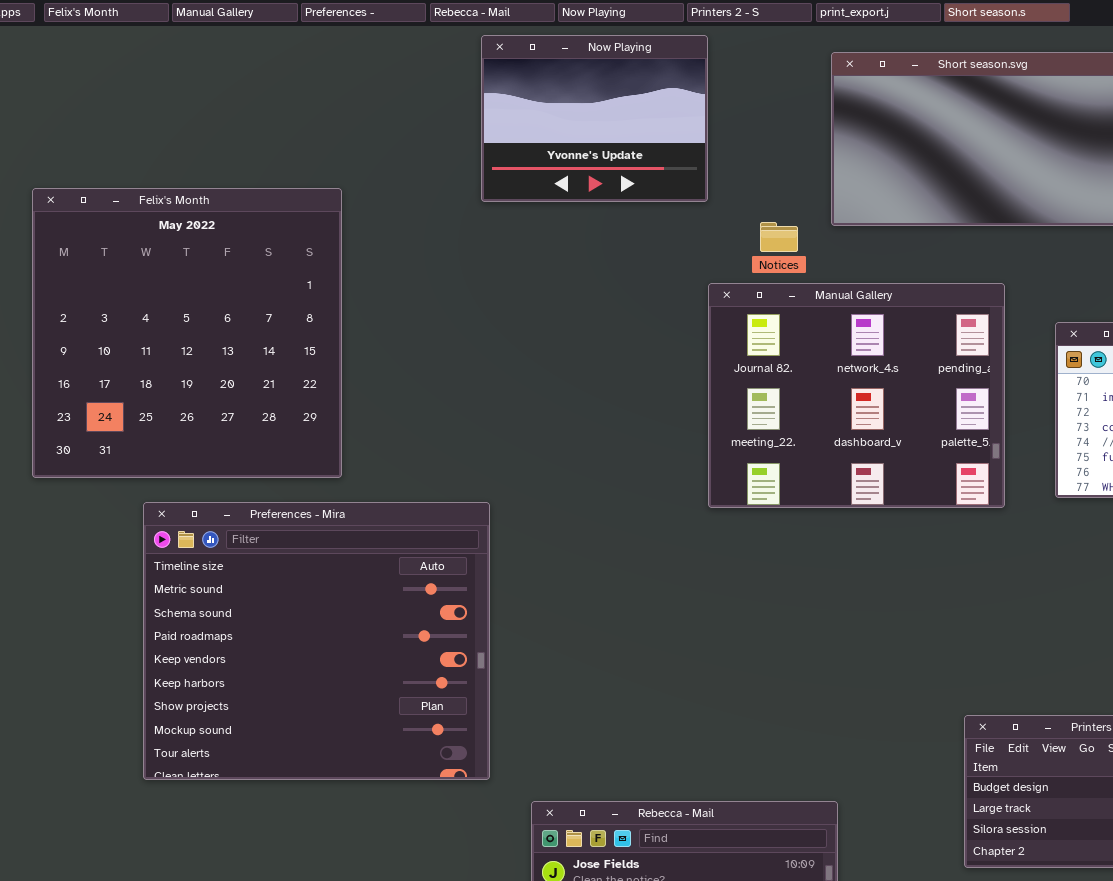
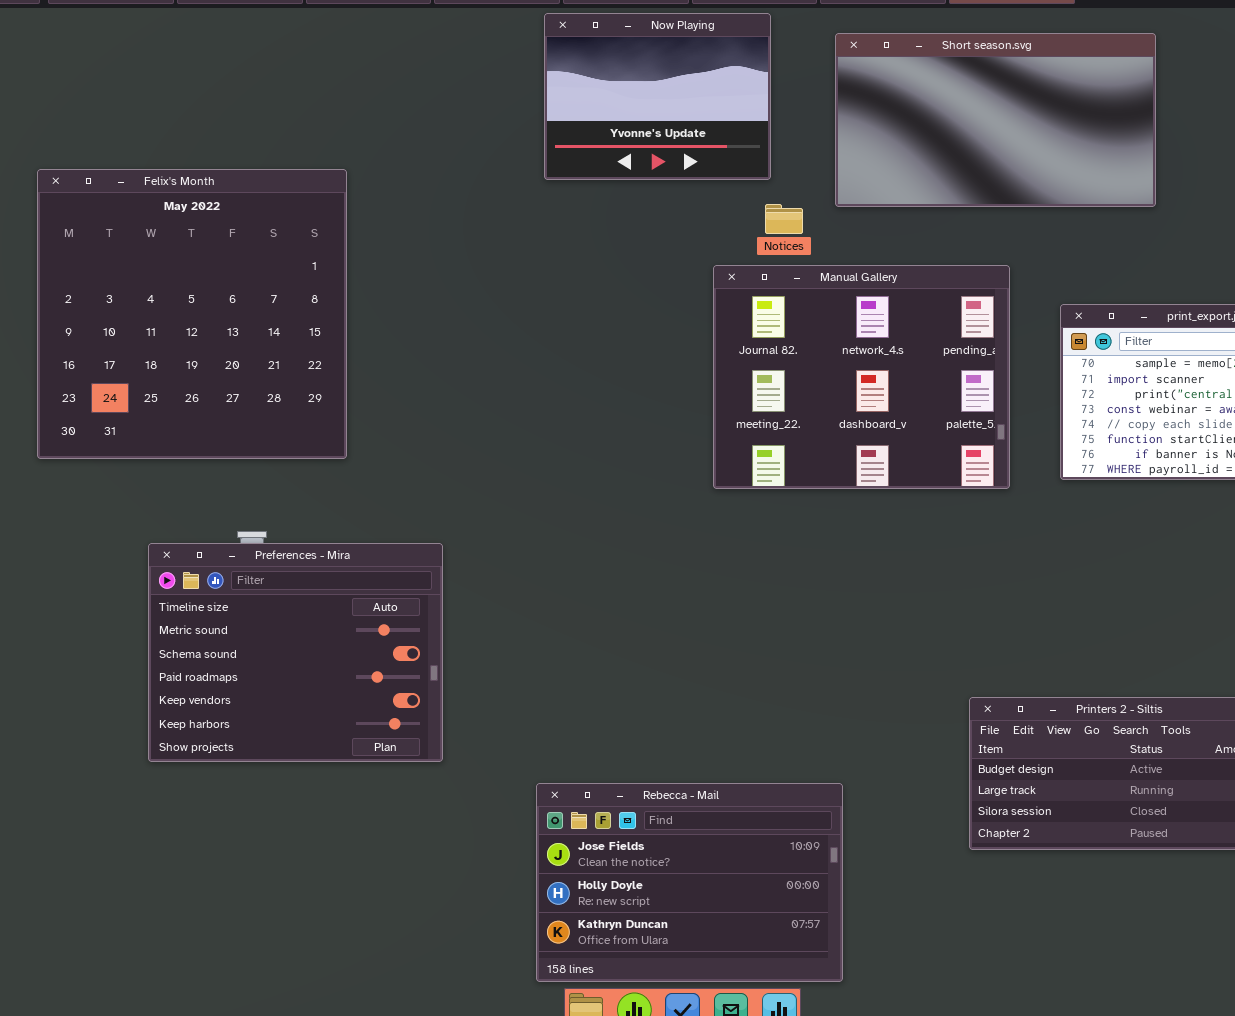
Now Playing: [481,35,708,202] -> [544,13,771,180], moved
Preferences - Mira: [143,502,490,780] -> [148,543,443,762], resized

